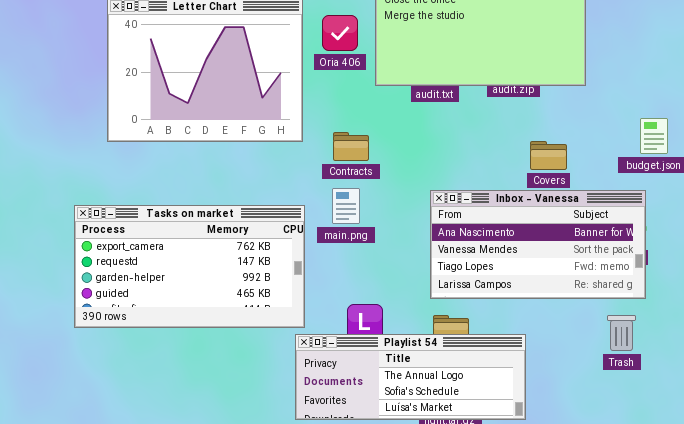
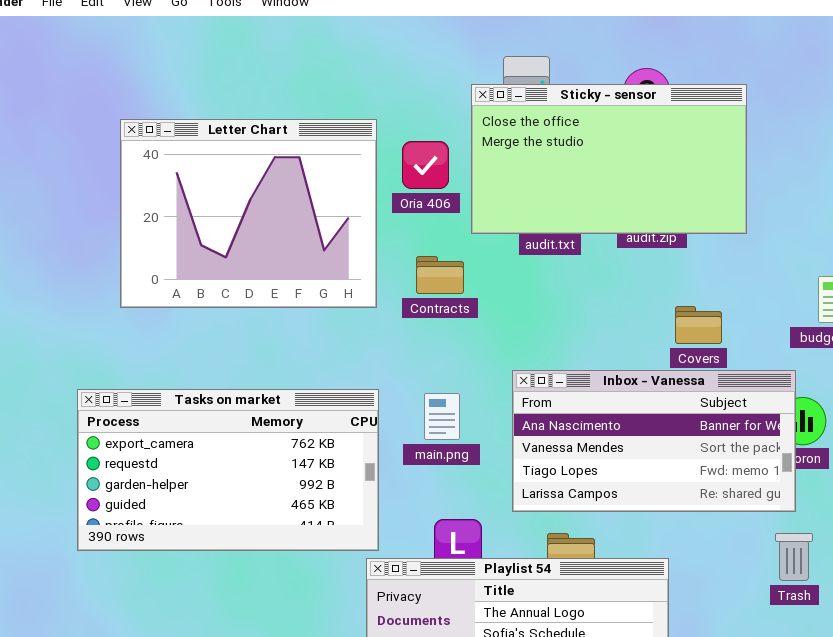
Contracts: [333,132,369,161] -> [416,256,464,294], moved
main.png: [332,188,360,224] -> [424,393,460,440], moved
Inbox - Vanessa: [430,190,646,299] -> [512,370,796,512], moved

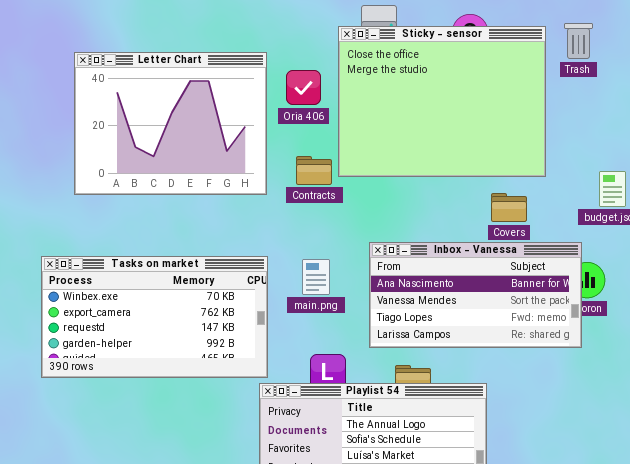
Sticky - sensor: [471,84,747,234] -> [338,26,546,177], resized
Tasks on market: [77,389,379,551] -> [41,256,268,378], scrolled up 1 row
Trash: [775,533,813,581] -> [564,23,593,59], moved

